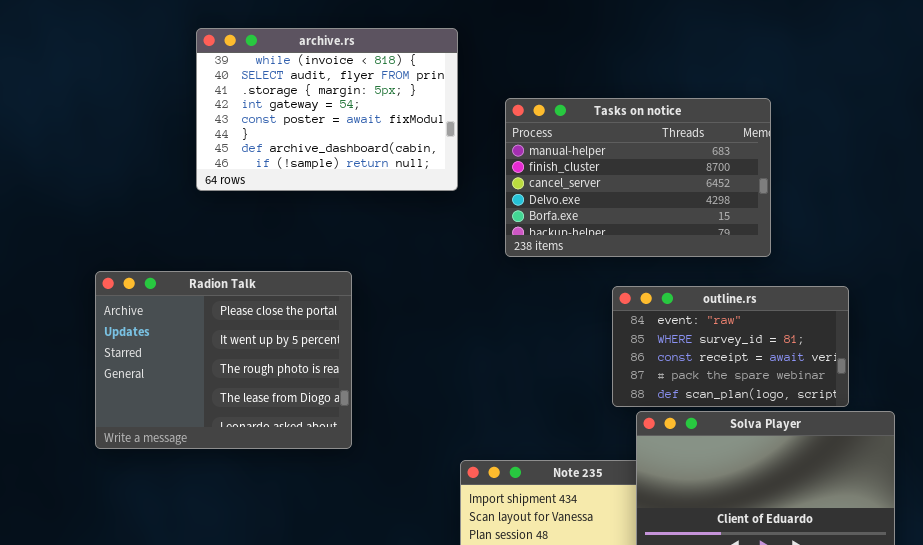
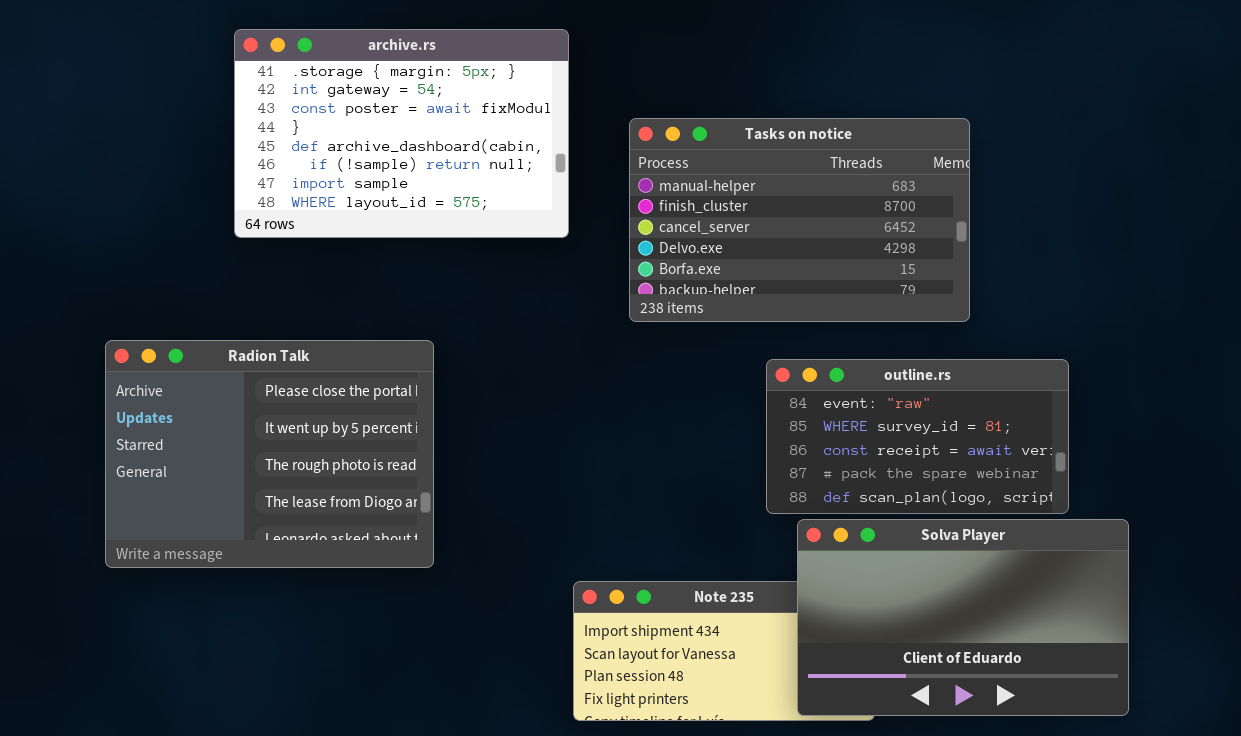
archive.rs: [196,28,458,191] -> [234,29,569,238], scrolled down 2 rows

